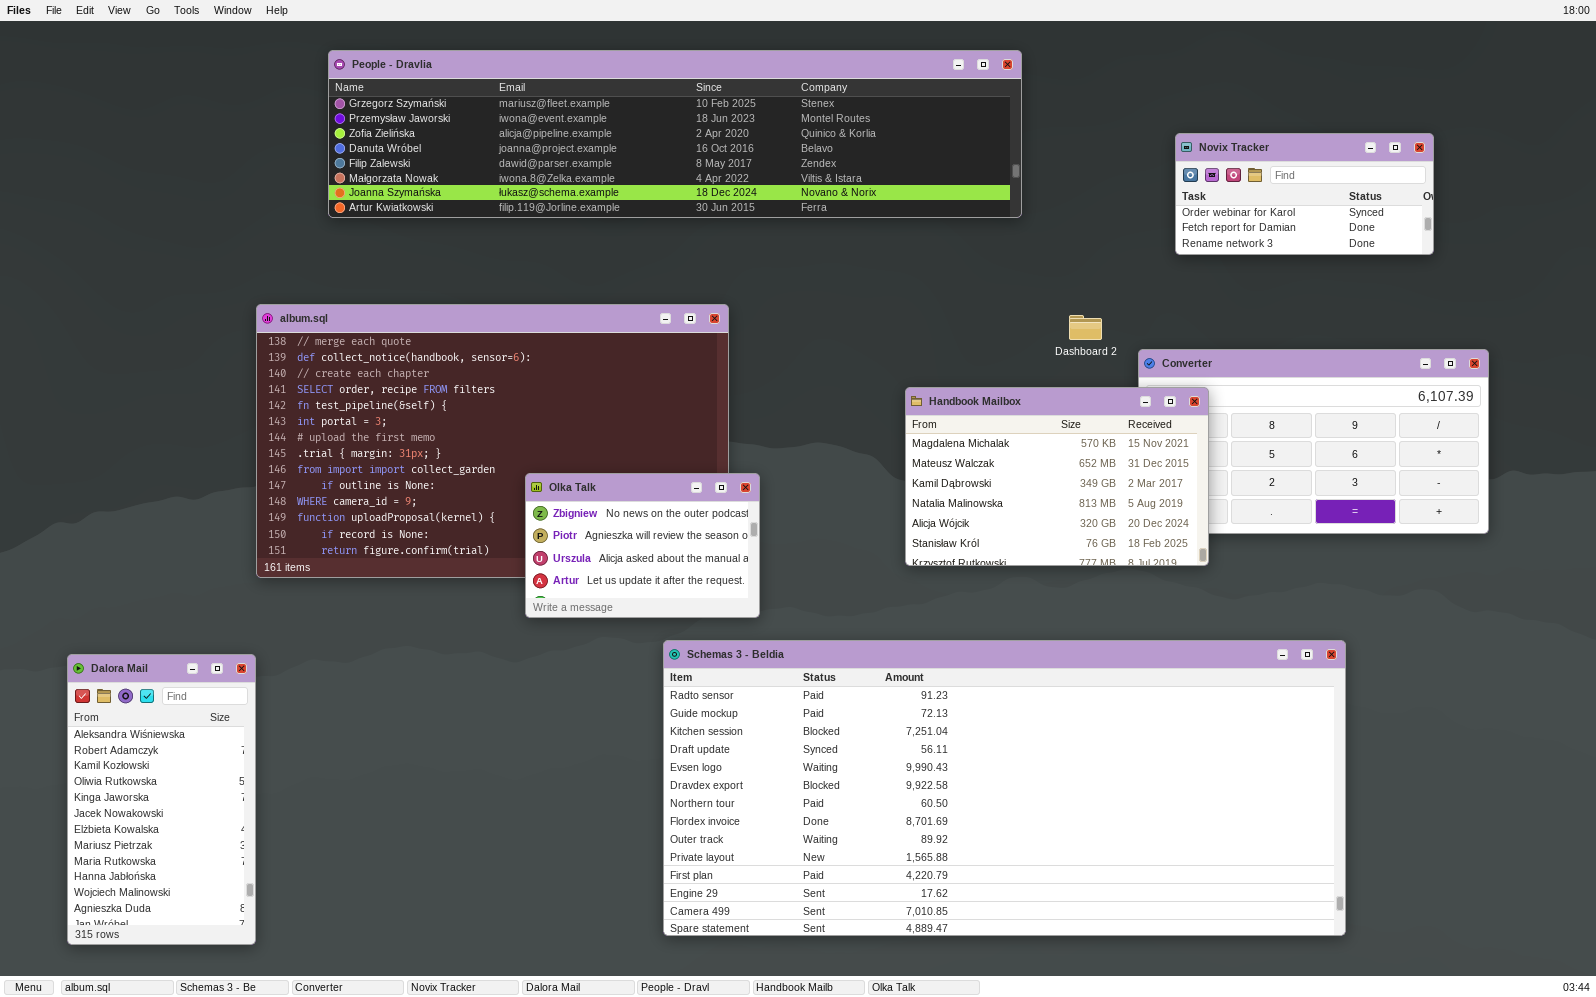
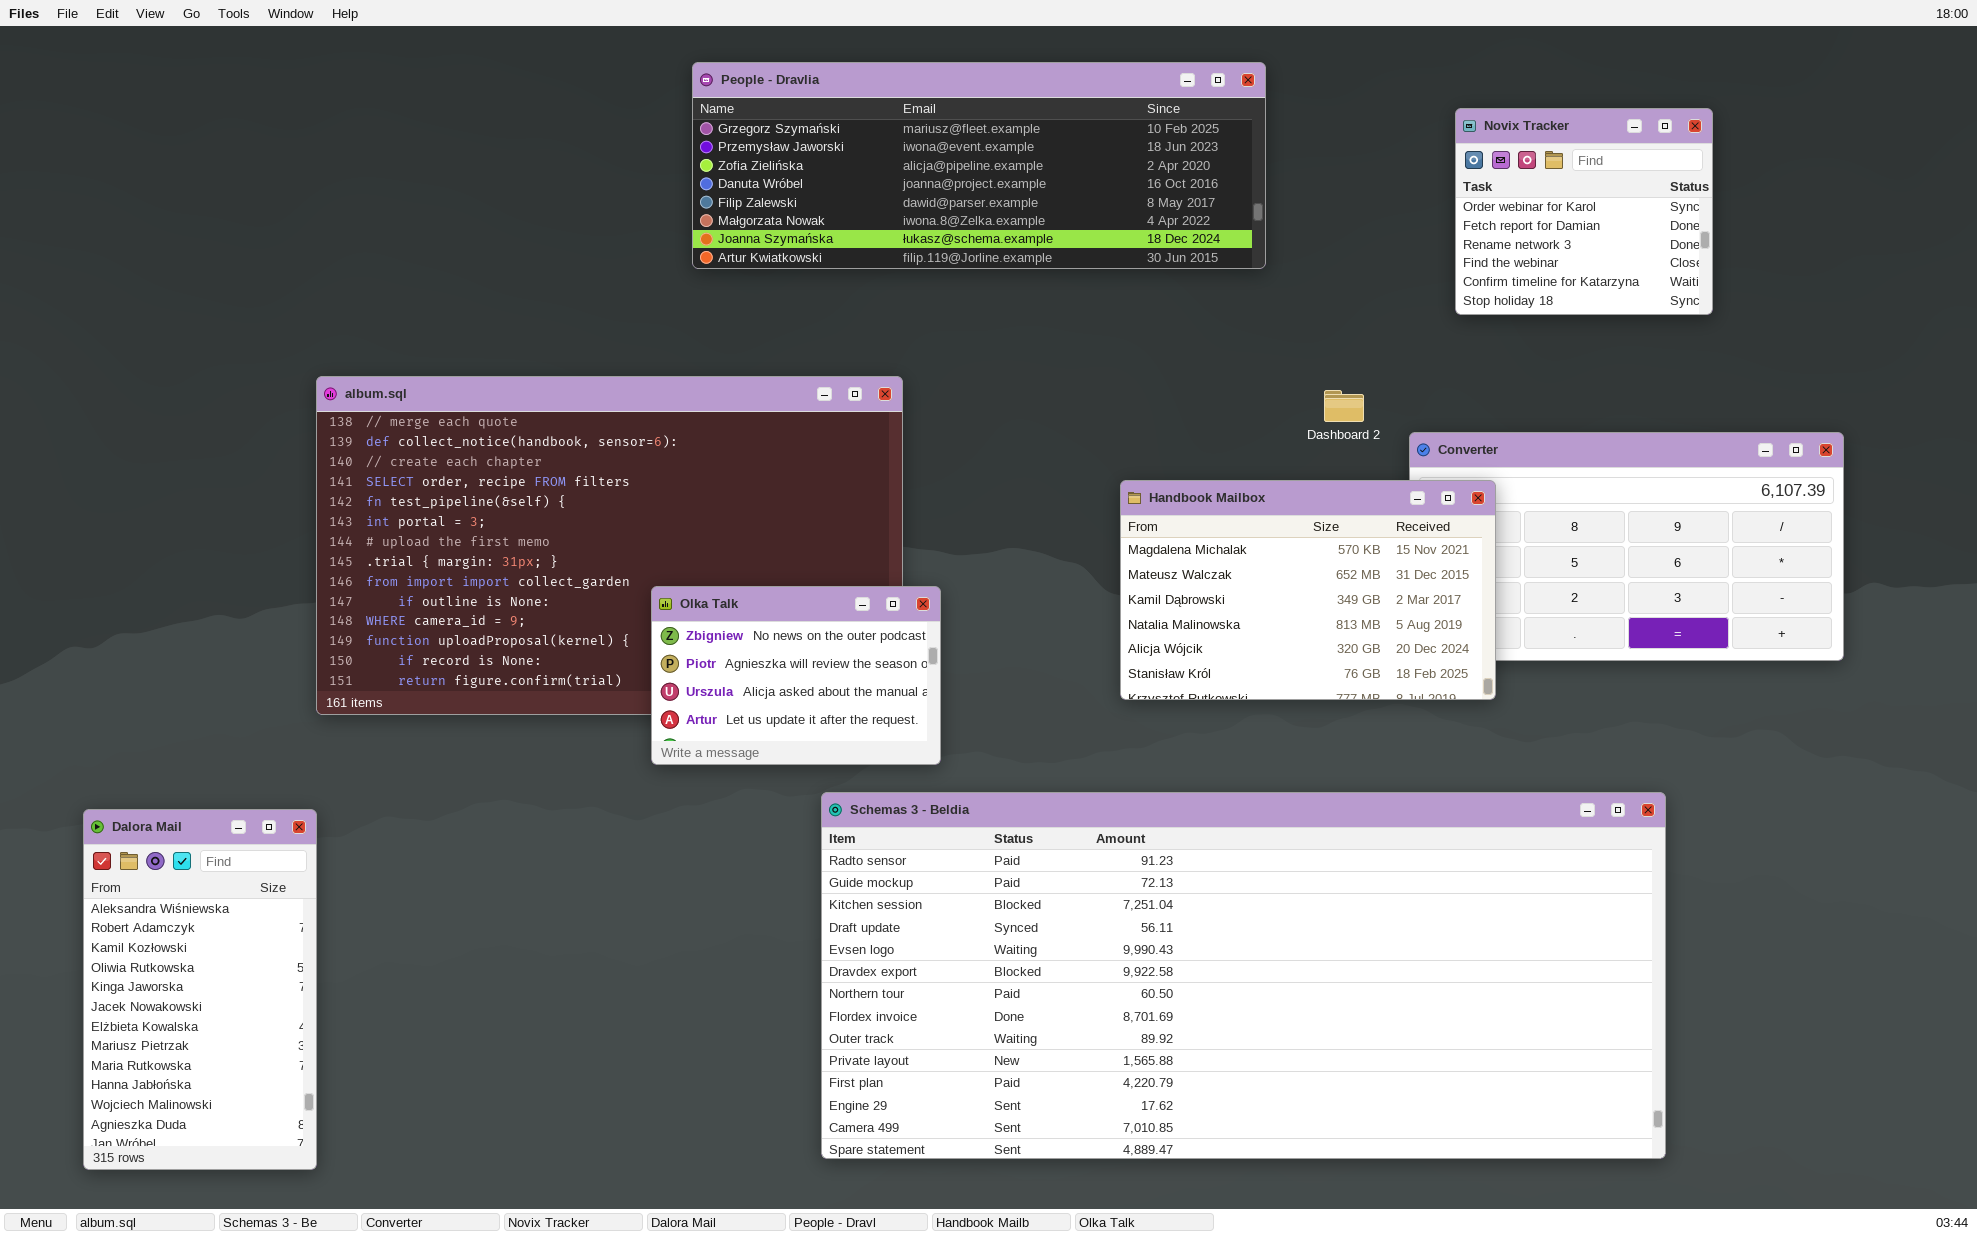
People - Dravlia: [328,50,1022,218] -> [692,62,1266,269], resized
Novix Tracker: [1175,133,1434,255] -> [1455,108,1713,315], resized

